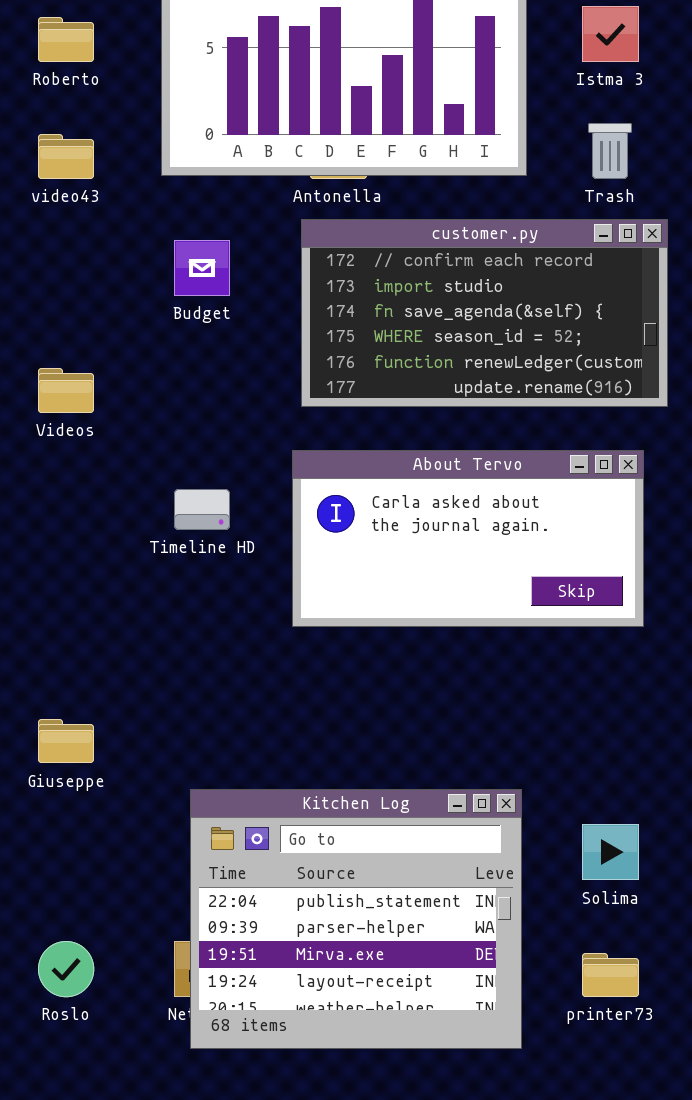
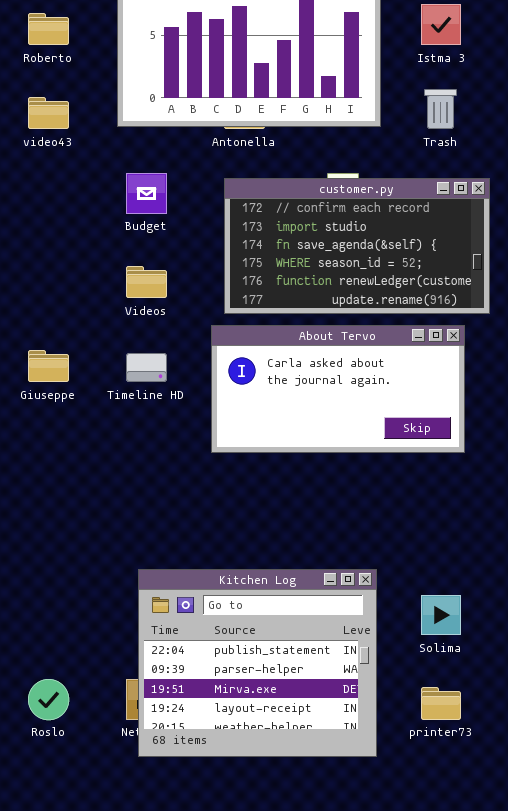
customer.py: [301,219,668,407] -> [224,178,490,314], moved
Videos: [38,368,94,413] -> [126,266,167,298], moved
Giuseppe: [38,719,94,763] -> [28,350,69,382], moved

